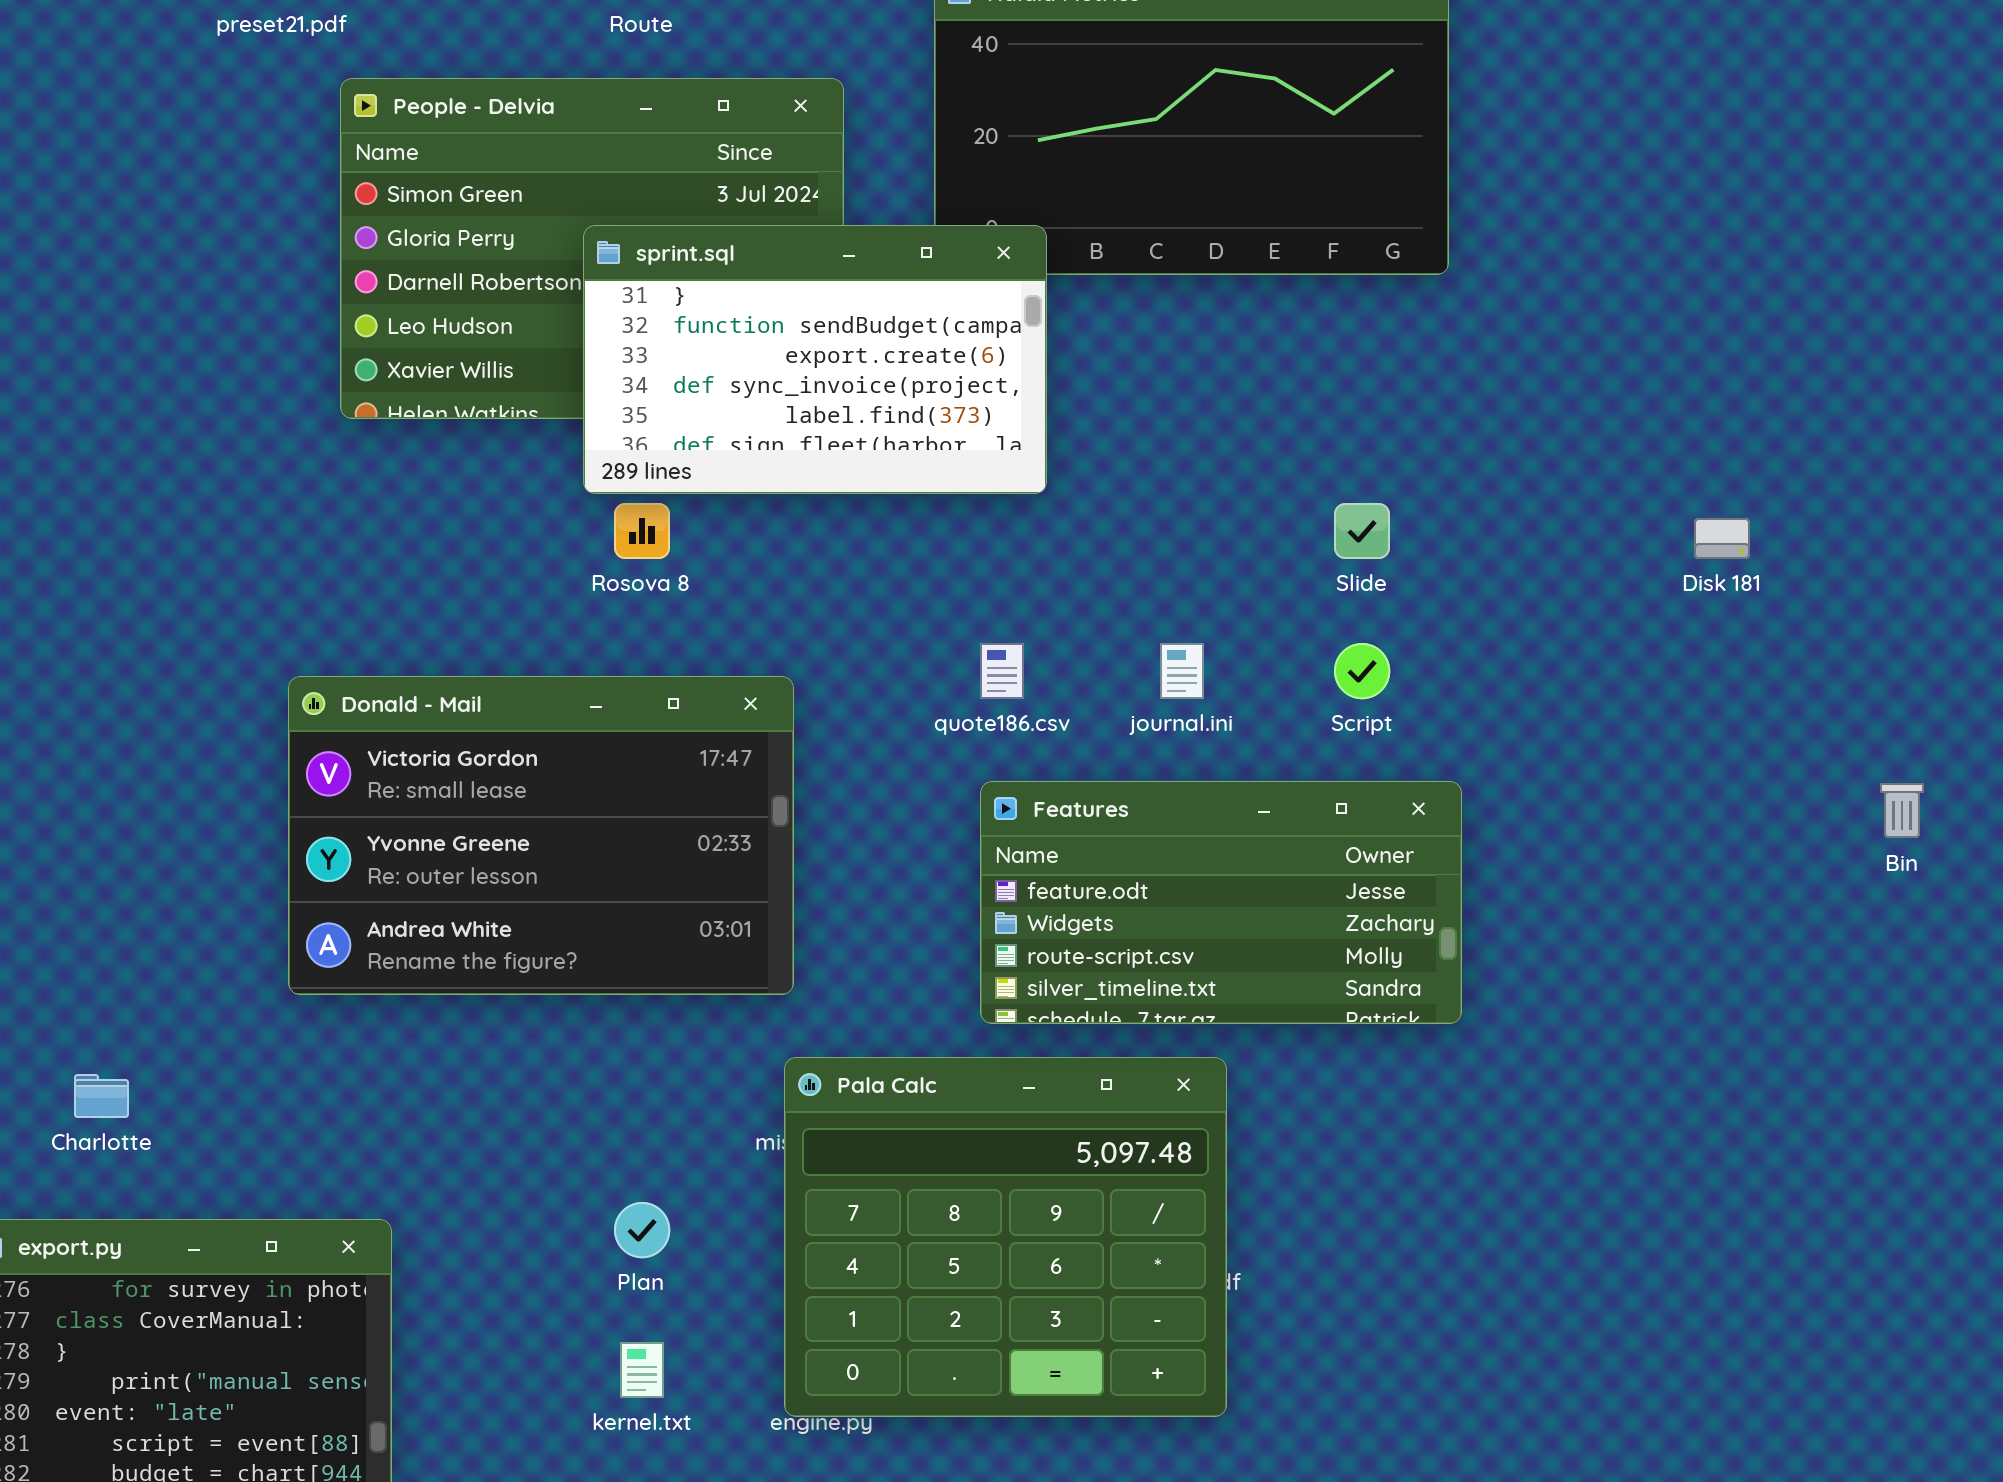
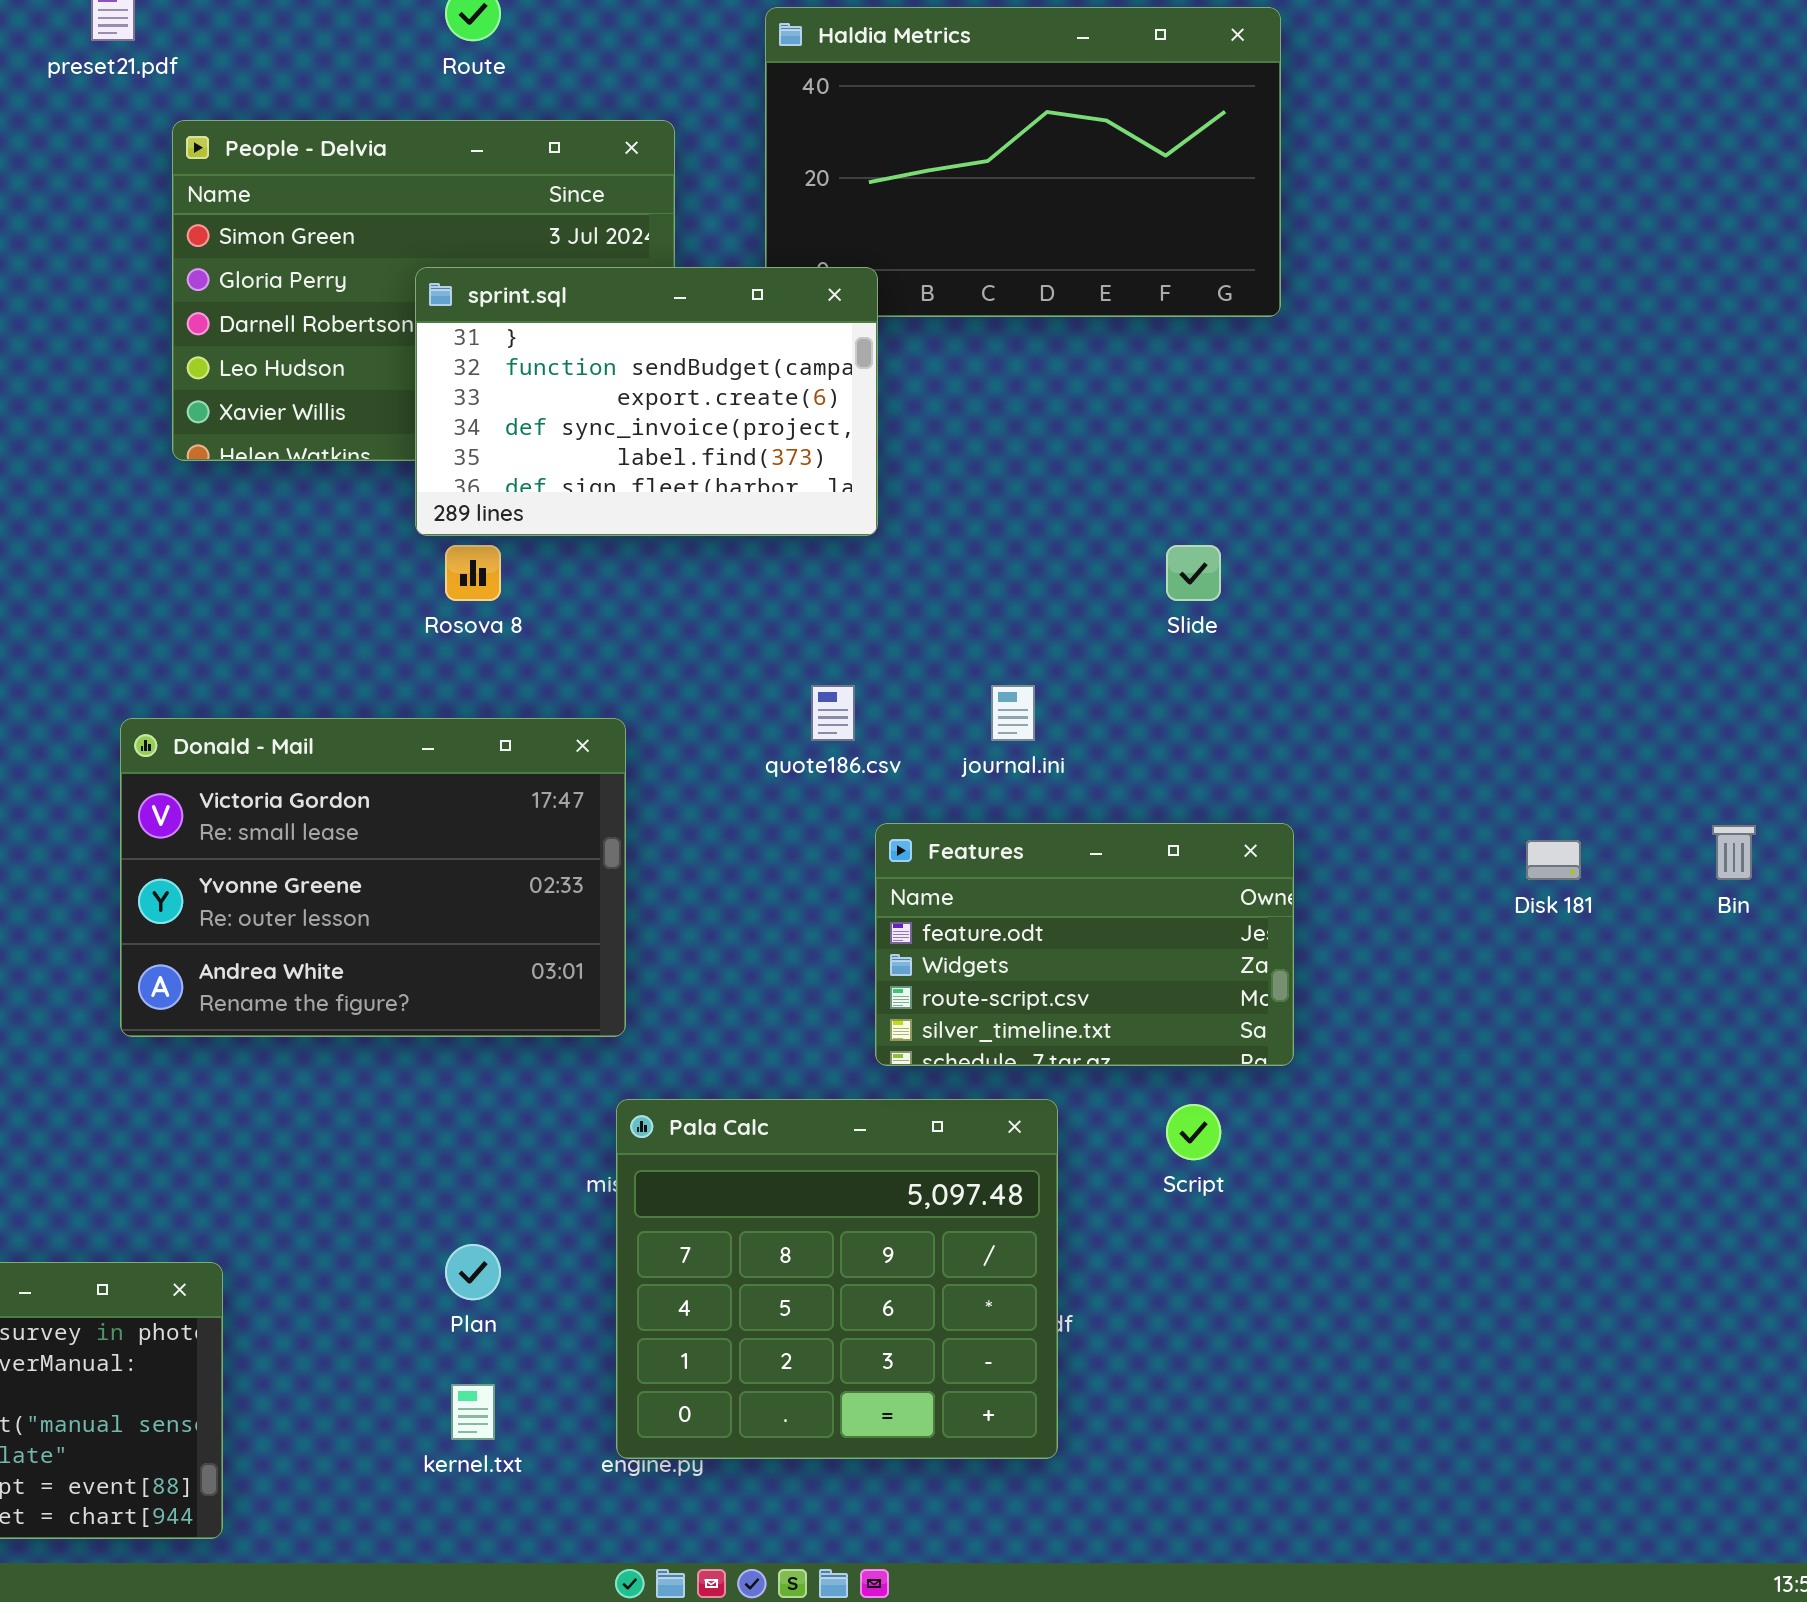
Disk 181: [1694,518,1750,559] -> [1526,840,1581,880], moved
Script: [1334,643,1390,699] -> [1166,1104,1221,1160], moved
Features: [980,781,1462,1024] -> [875,823,1294,1066], resized

